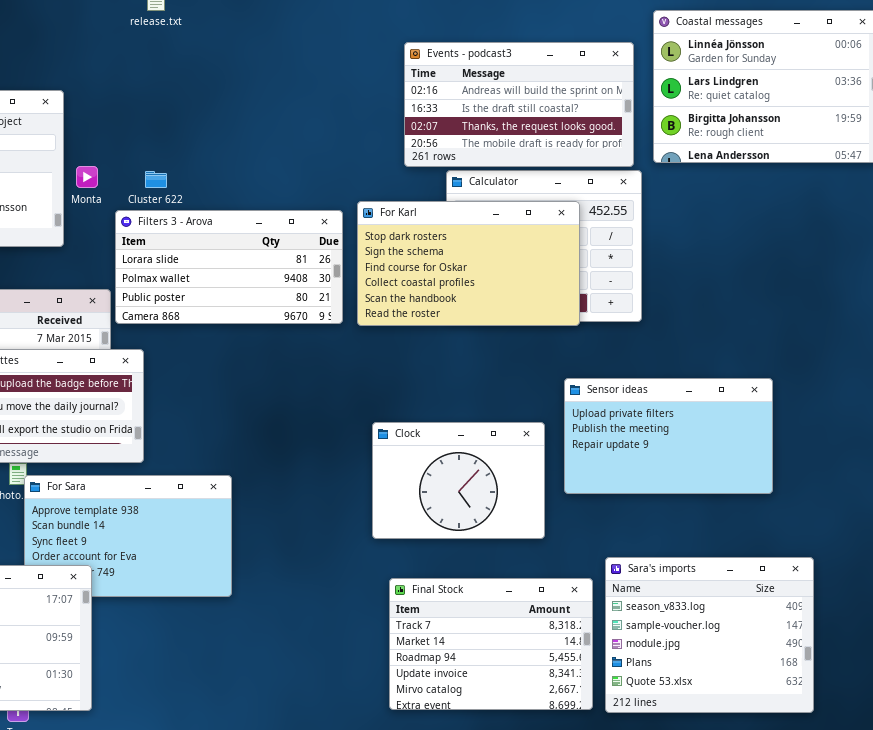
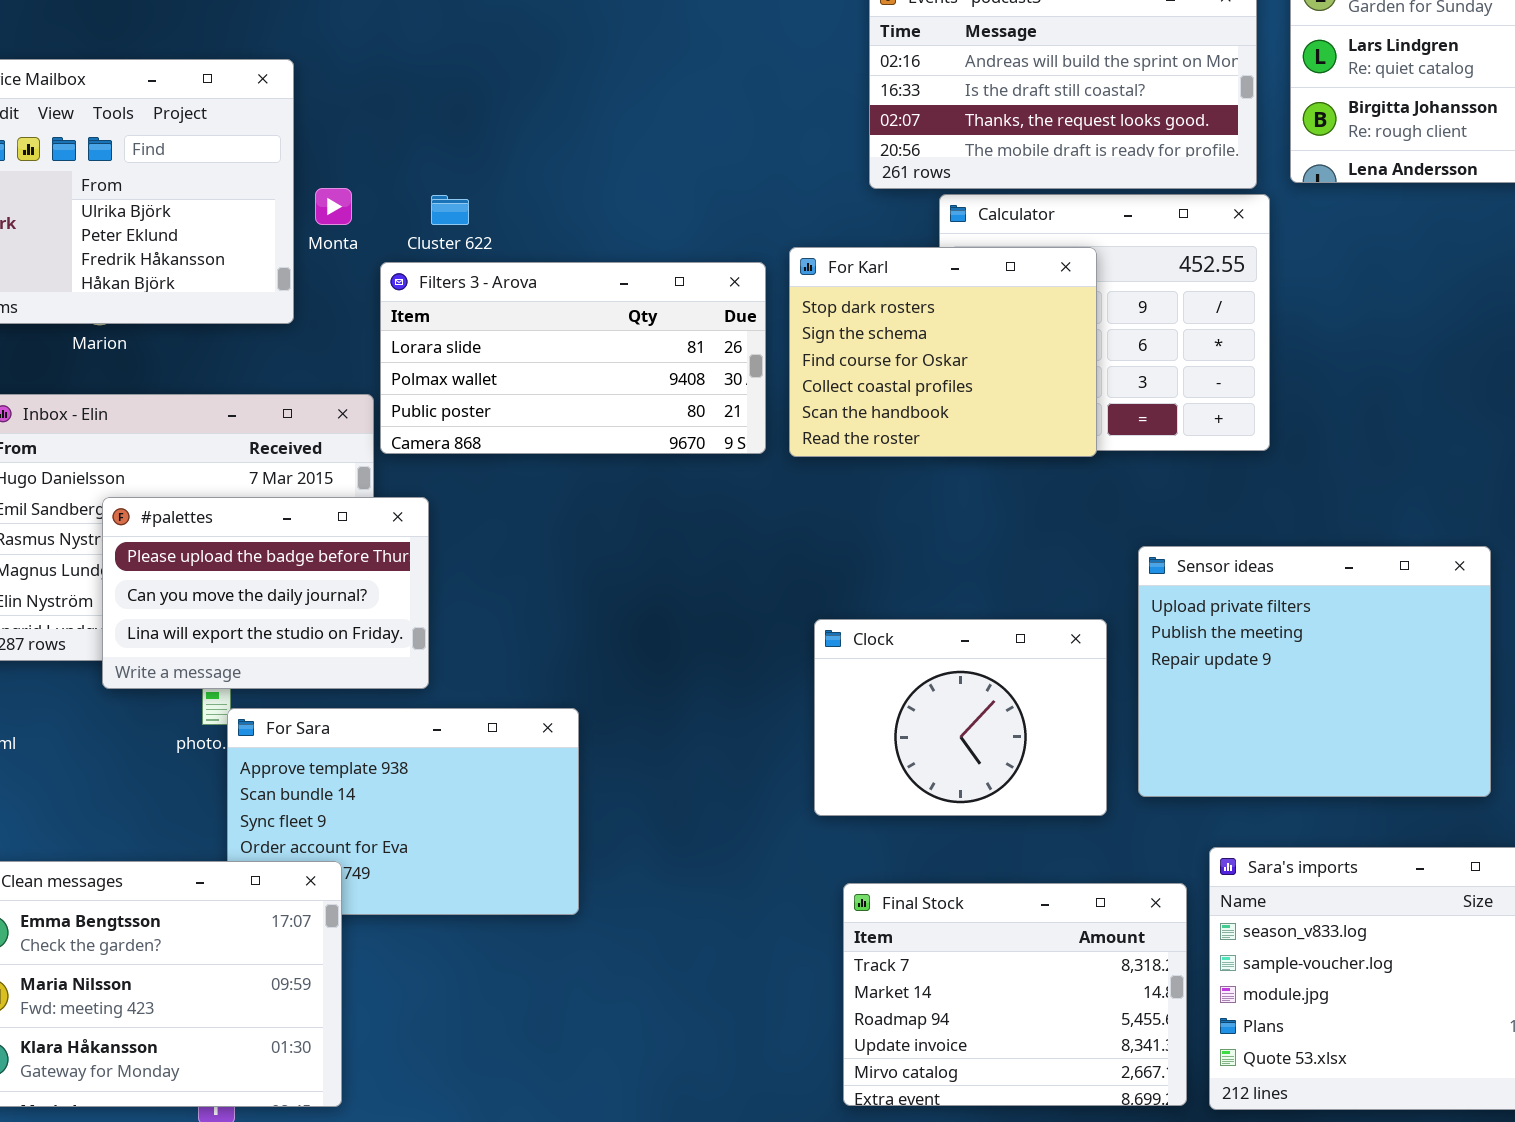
For Karl: [357,201,580,326] -> [789,247,1097,457], resized
Sensor ideas: [564,378,773,494] -> [1138,546,1491,797], resized

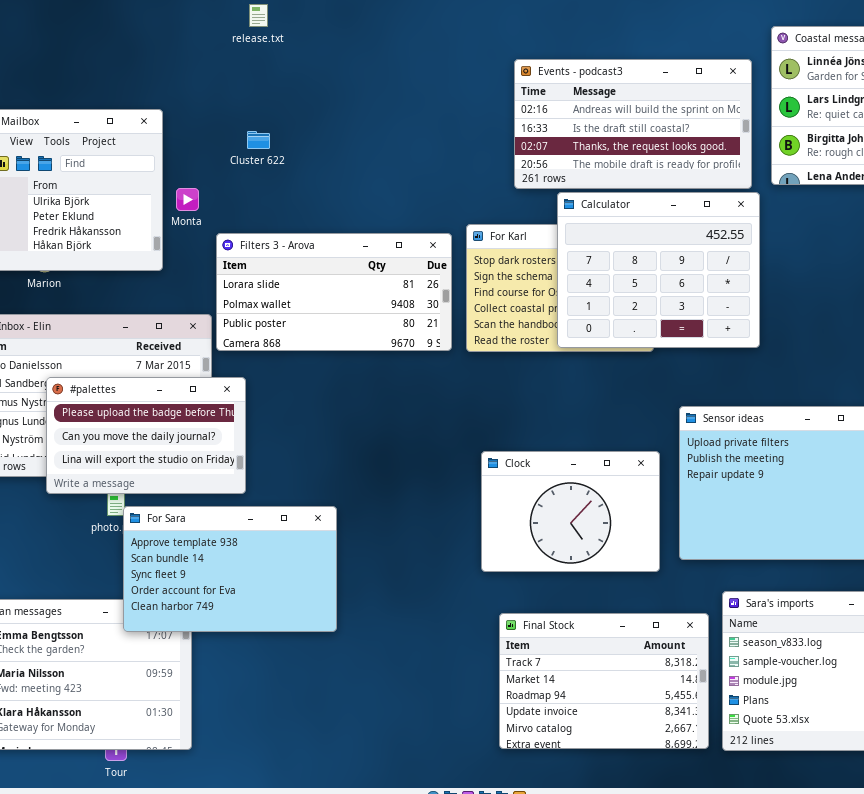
Calculator: [939,194,1270,451] -> [557,192,760,348], raised
Cluster 622: [431,195,469,225] -> [247,131,270,149], moved
For Sara: [227,708,579,915] -> [123,506,337,632], raised

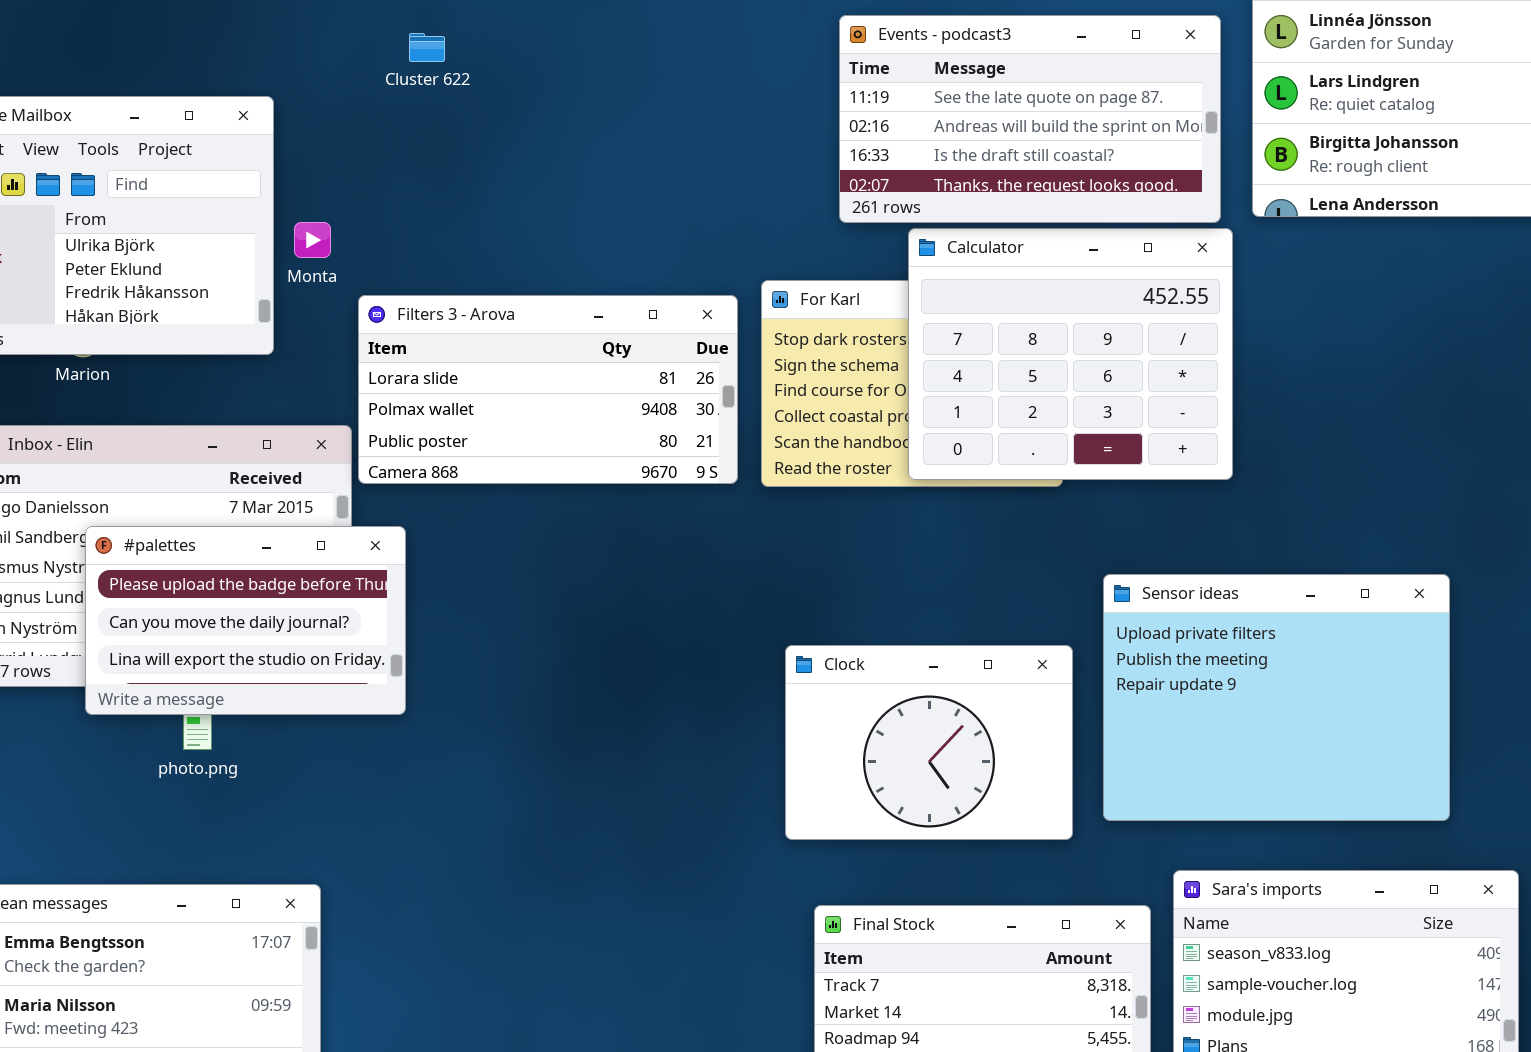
Events - podcast3: [514,59,752,189] -> [839,15,1221,223], scrolled up 1 row
Cluster 622: [247,131,270,149] -> [409,33,445,62], moved
For Sara: [123,506,337,632] -> none, closed

